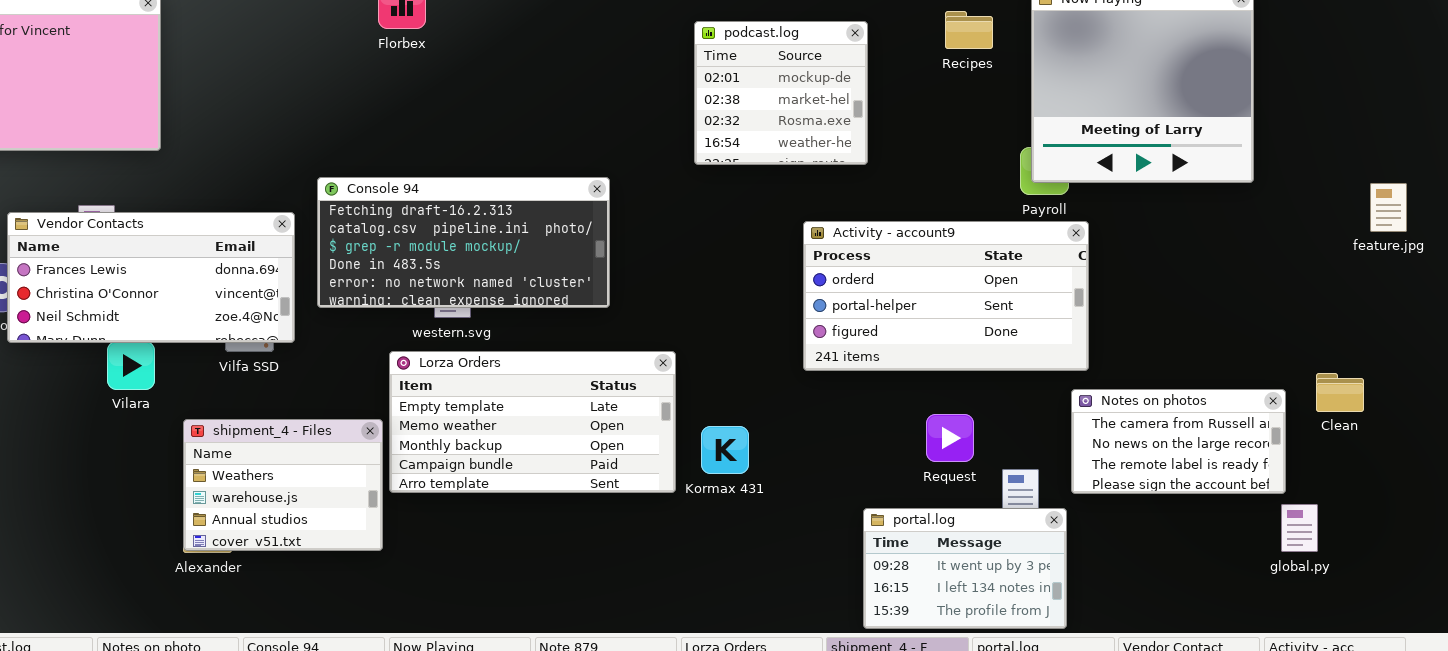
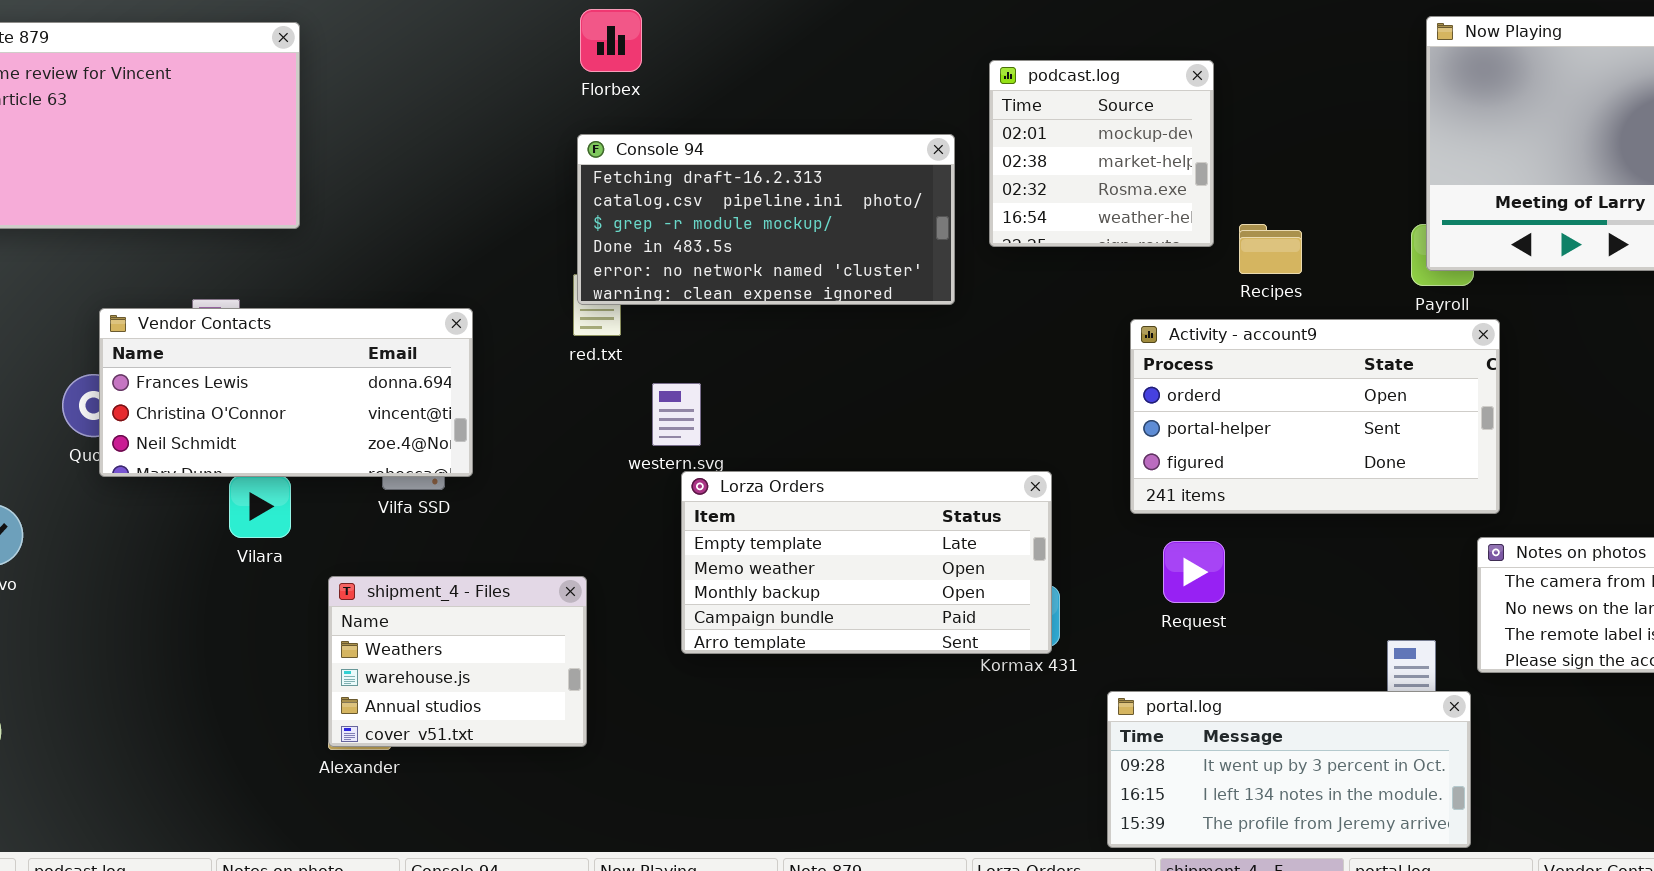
Recipes: [945,11,993,49] -> [1239,224,1302,274], moved
Console 94: [317,177,610,308] -> [577,134,955,305], moved
Lorza Orders: [389,351,676,493] -> [681,471,1052,654], moved
Request: [926,414,974,462] -> [1163,541,1225,603], moved
portal.log: [863,508,1067,629] -> [1107,691,1471,848], resized

